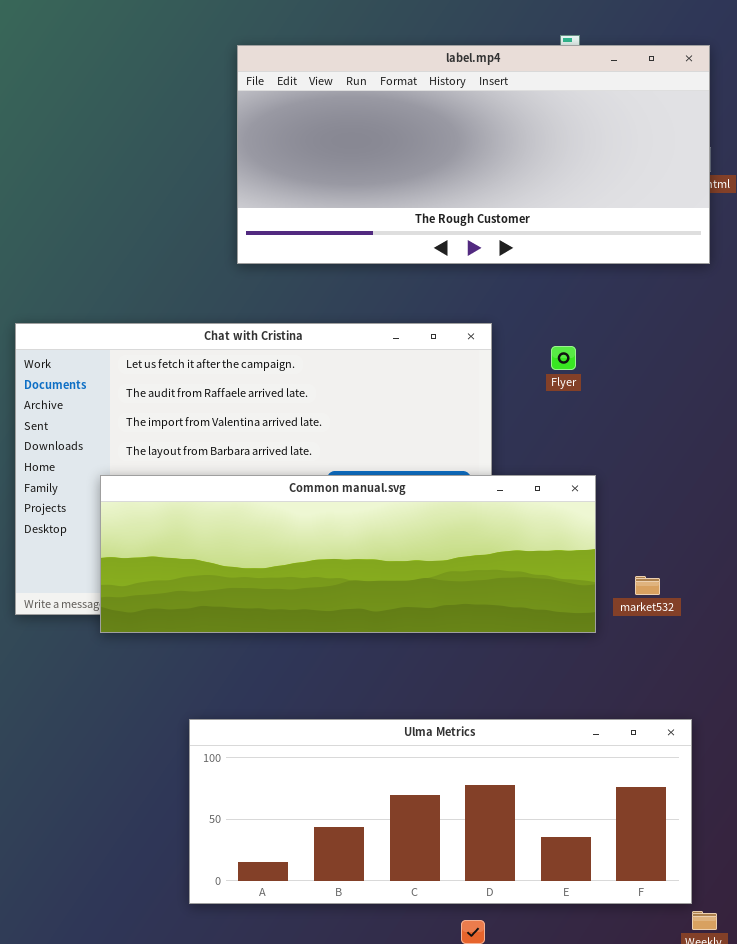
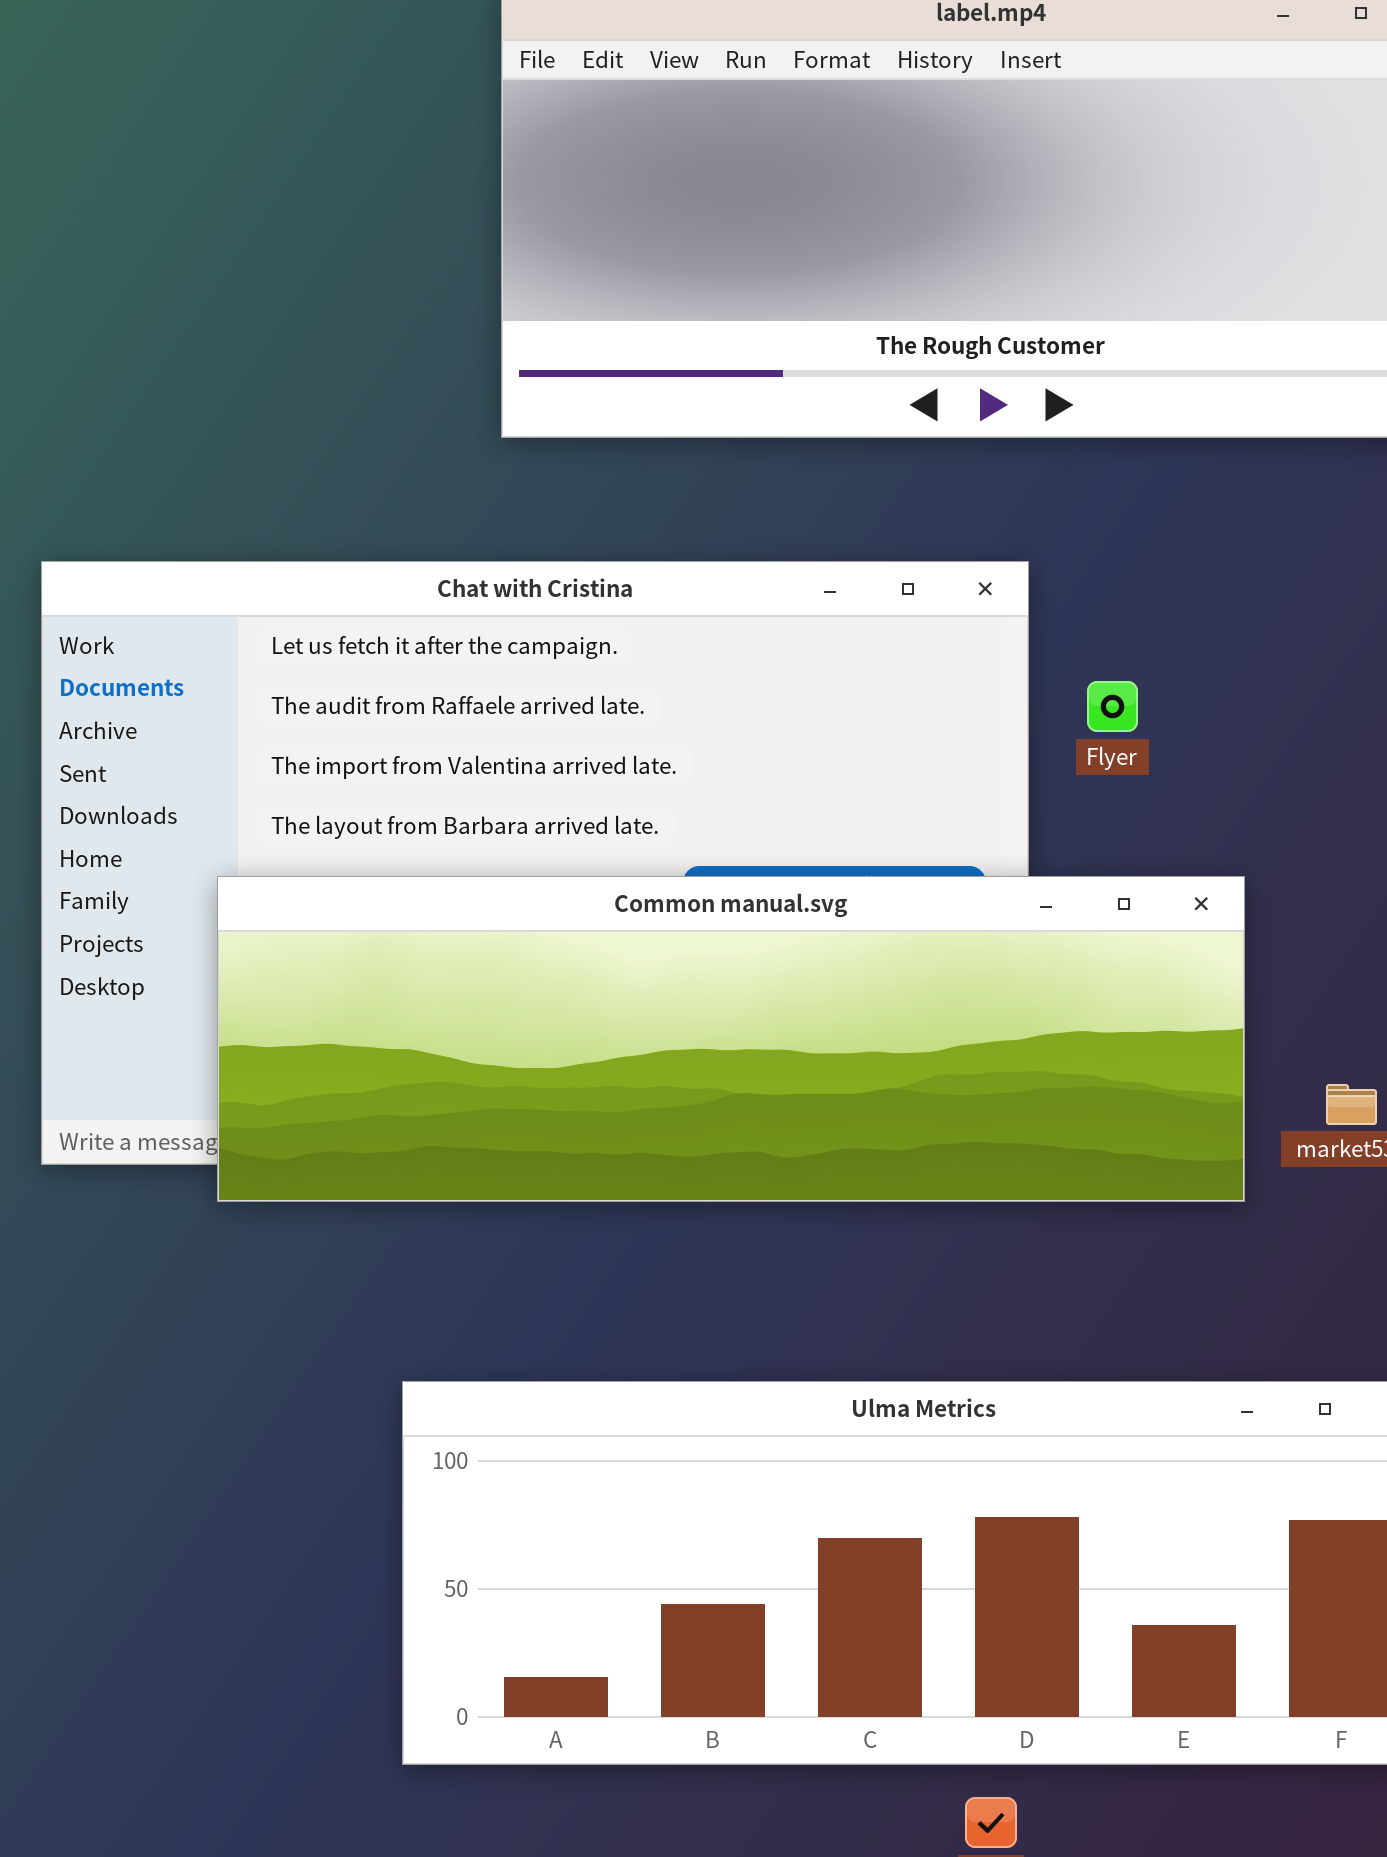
Flyer: [551,346,576,370] -> [1087,681,1138,732], moved

